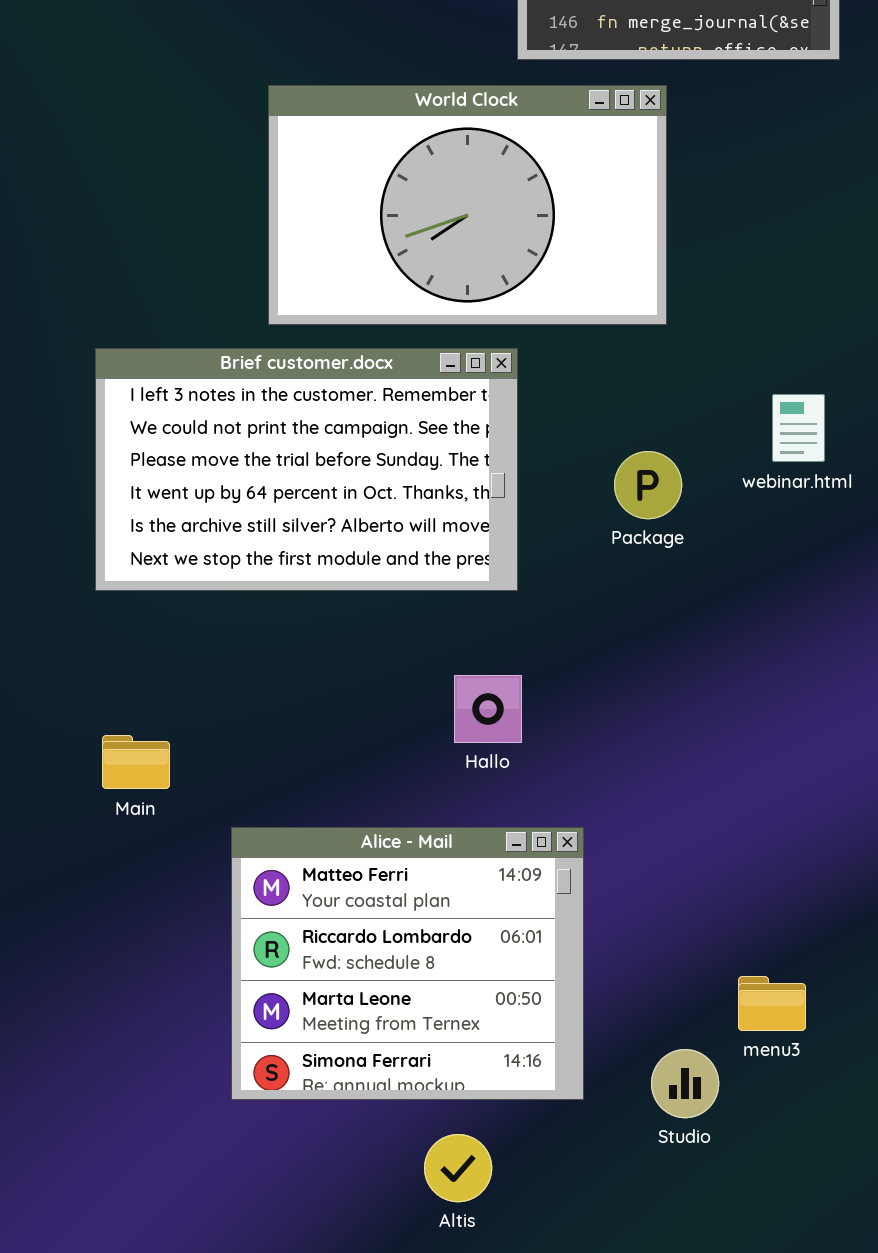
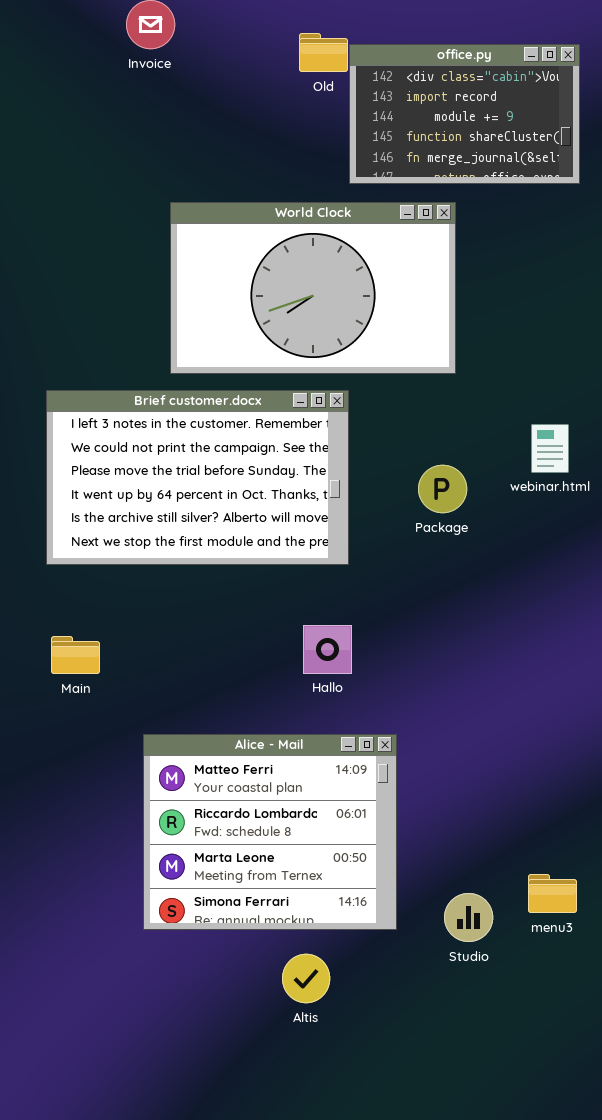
Main: [102,735,170,789] -> [51,636,100,674], moved
menu3: [738,976,806,1031] -> [528,874,577,913], moved

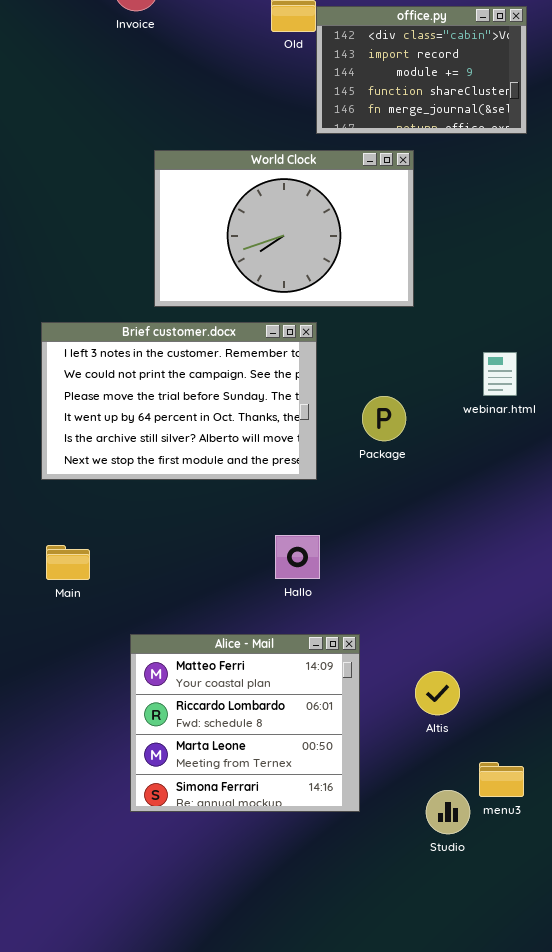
Package: [418,465,467,513] -> [362,396,406,441], moved
Studio: [444,893,493,942] -> [426,790,470,834], moved
Altis: [282,954,330,1003] -> [415,671,460,715], moved

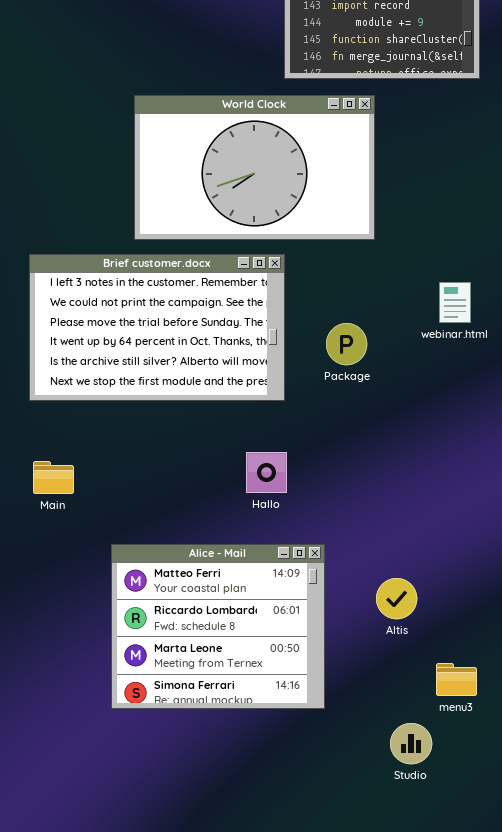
Studio: [426,790,470,834] -> [390,723,432,764], moved

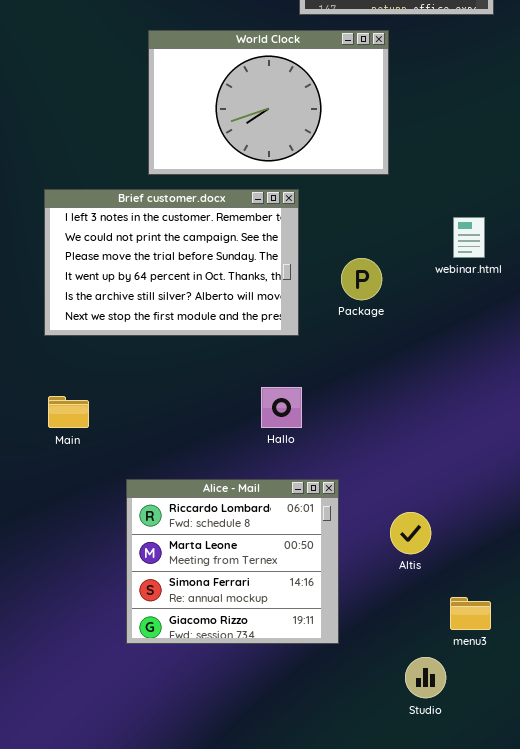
Alice - Mail: [111,544,325,709] -> [126,479,339,644], scrolled down 1 row

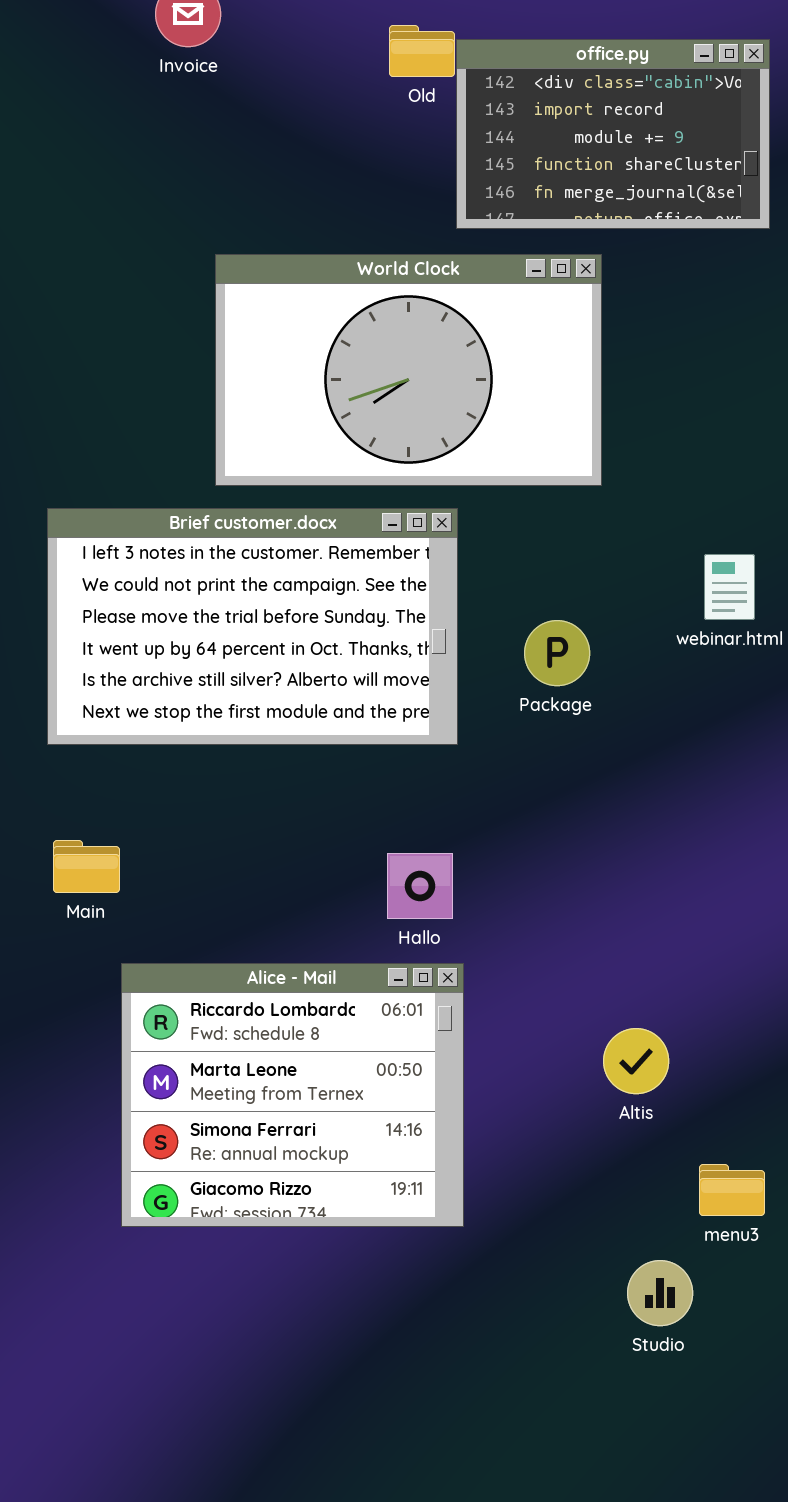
Hallo: [261,387,302,428] -> [387,853,453,919], moved
Alice - Mail: [126,479,339,644] -> [121,963,464,1227], moved

